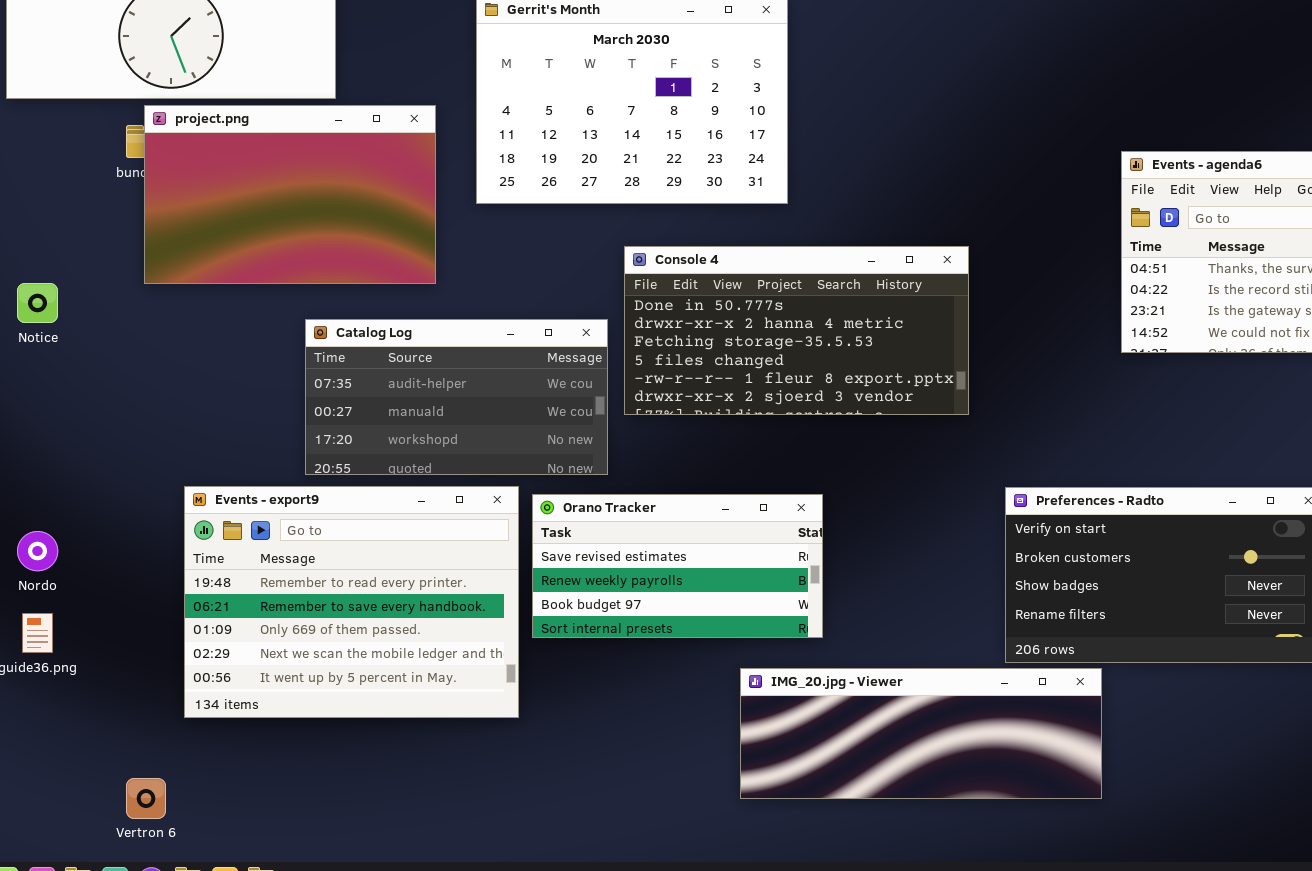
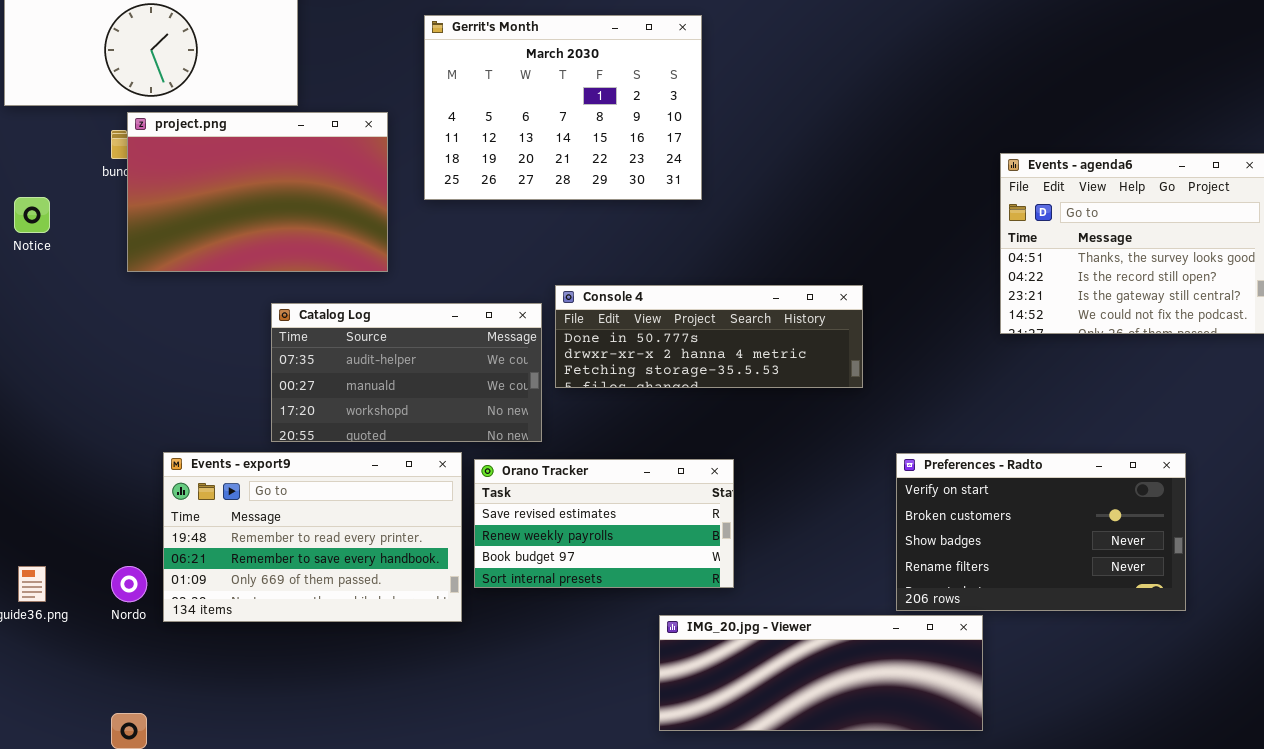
Console 4: [624,246,969,415] -> [555,285,863,388], resized
Notice: [17,283,58,323] -> [14,197,50,233], moved
Events - export9: [184,486,519,718] -> [163,452,462,622], resized
Nordo: [17,531,58,571] -> [111,566,147,602], moved

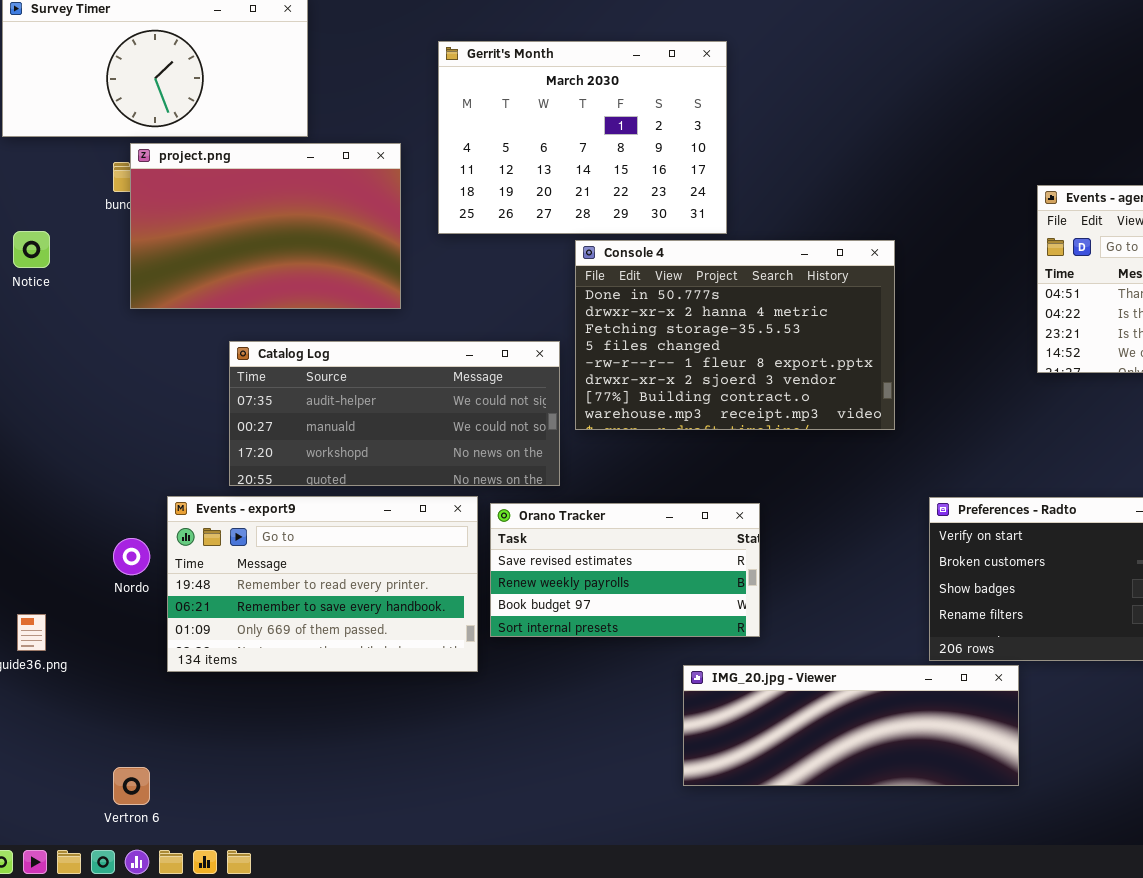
Console 4: [555,285,863,388] -> [575,240,895,430], resized
Catalog Log: [271,303,542,442] -> [229,341,560,486], resized
Nordo: [111,566,147,602] -> [113,538,150,575], moved

